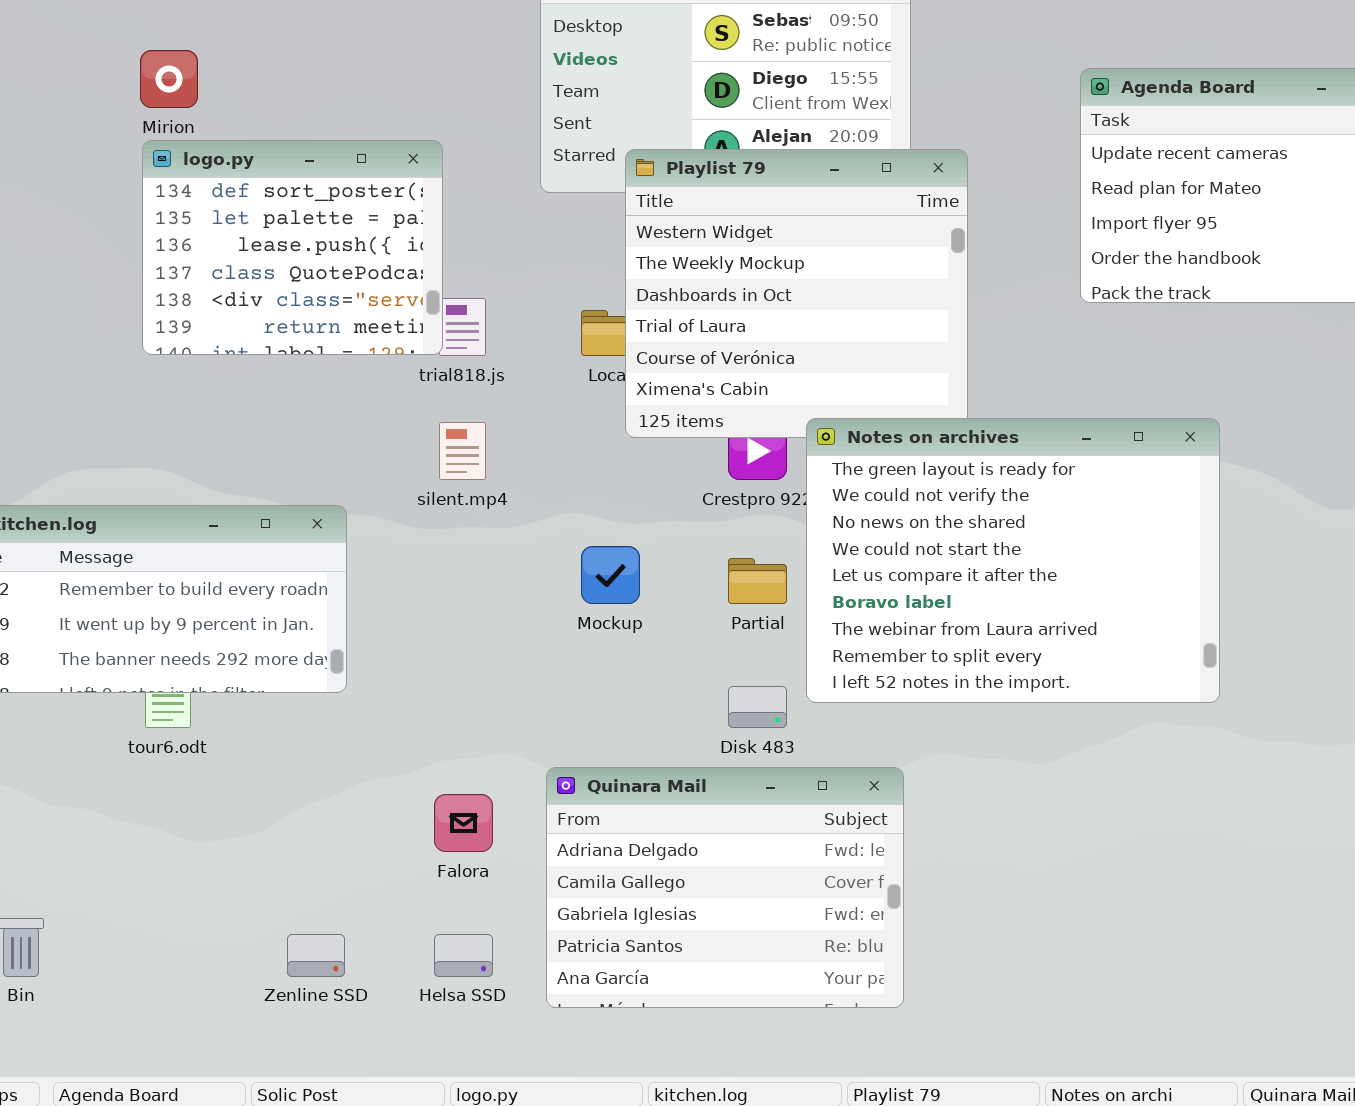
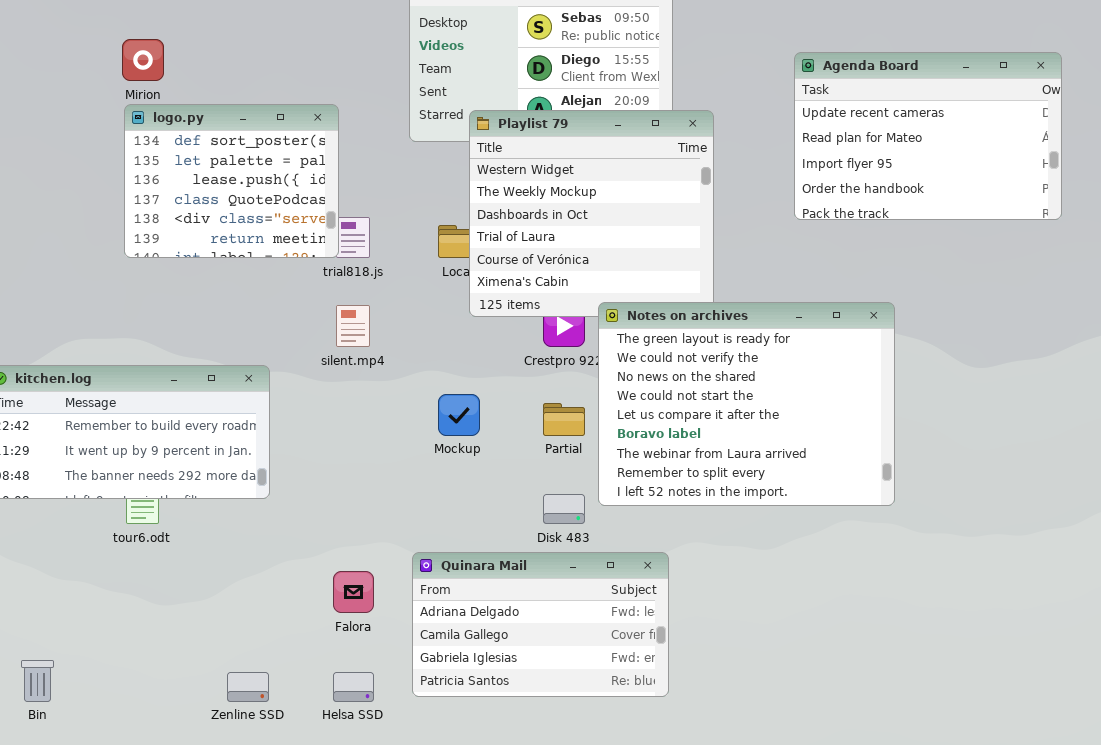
Quinara Mail: [546,767,904,1008] -> [412,552,669,697], resized

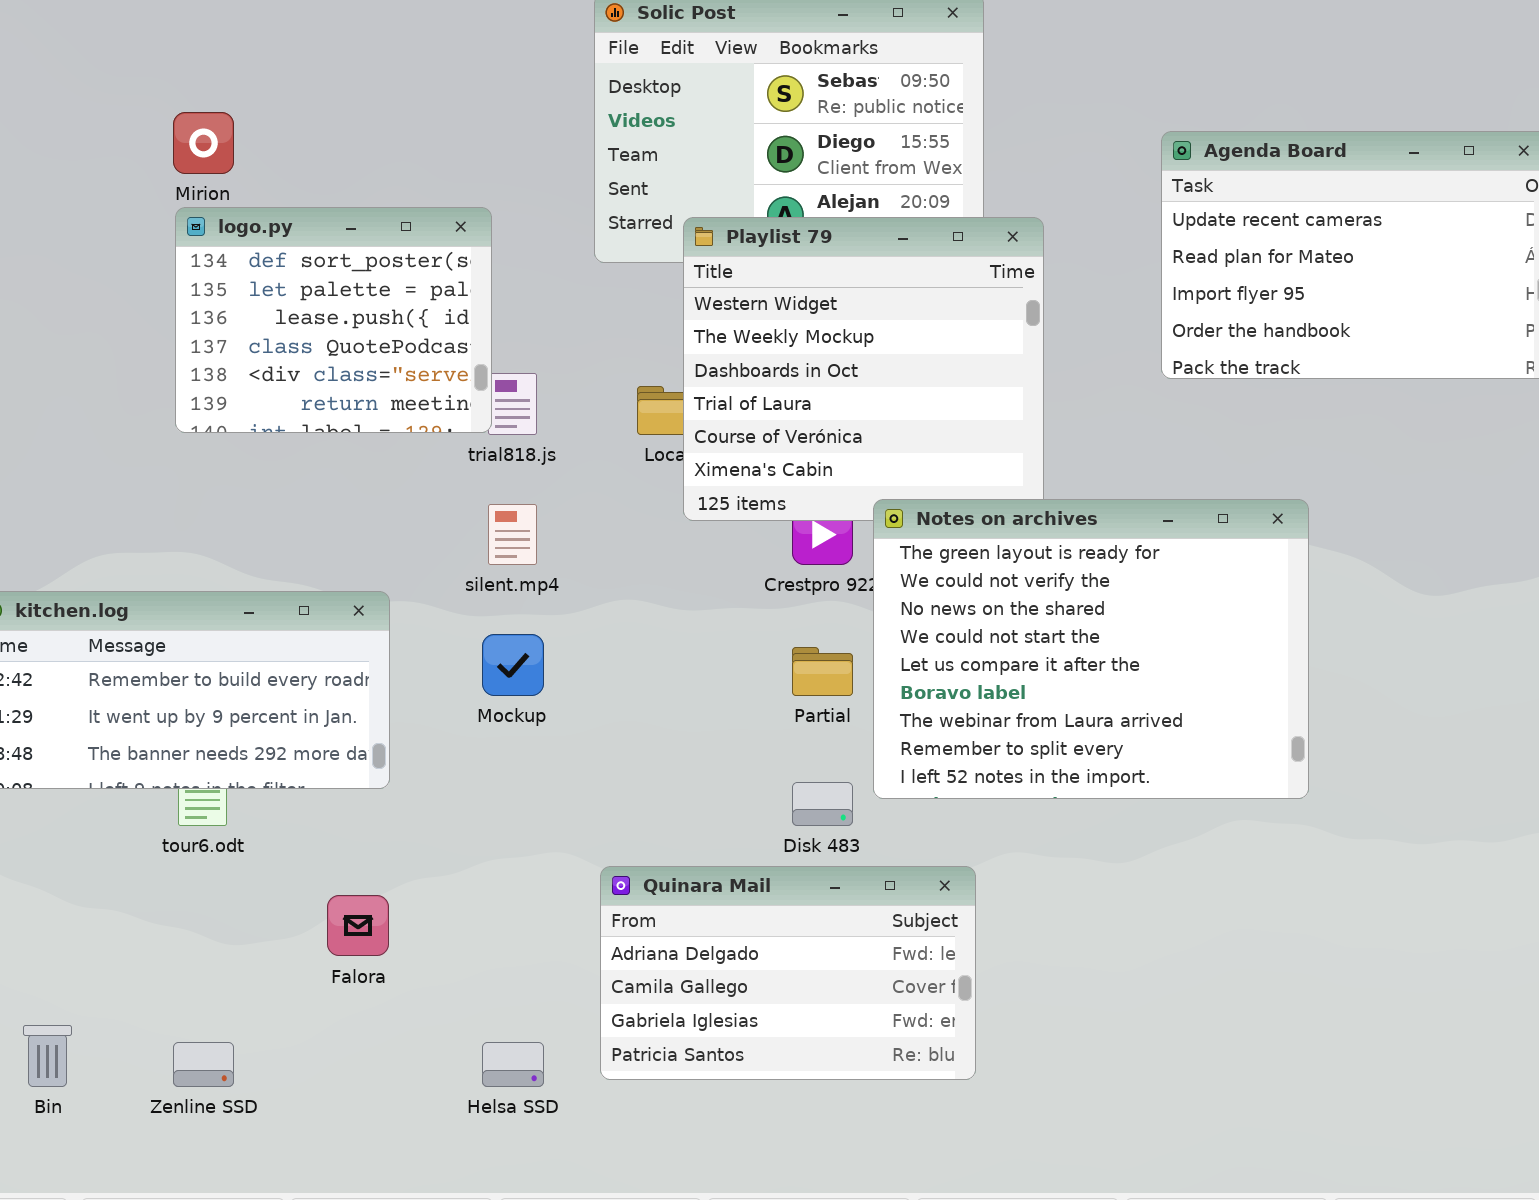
Mockup: [438,394,480,436] -> [482,634,544,696], moved
Falora: [333,571,374,613] -> [327,895,389,956], moved
Zenline SSD: [227,672,269,702] -> [173,1042,234,1087], moved

